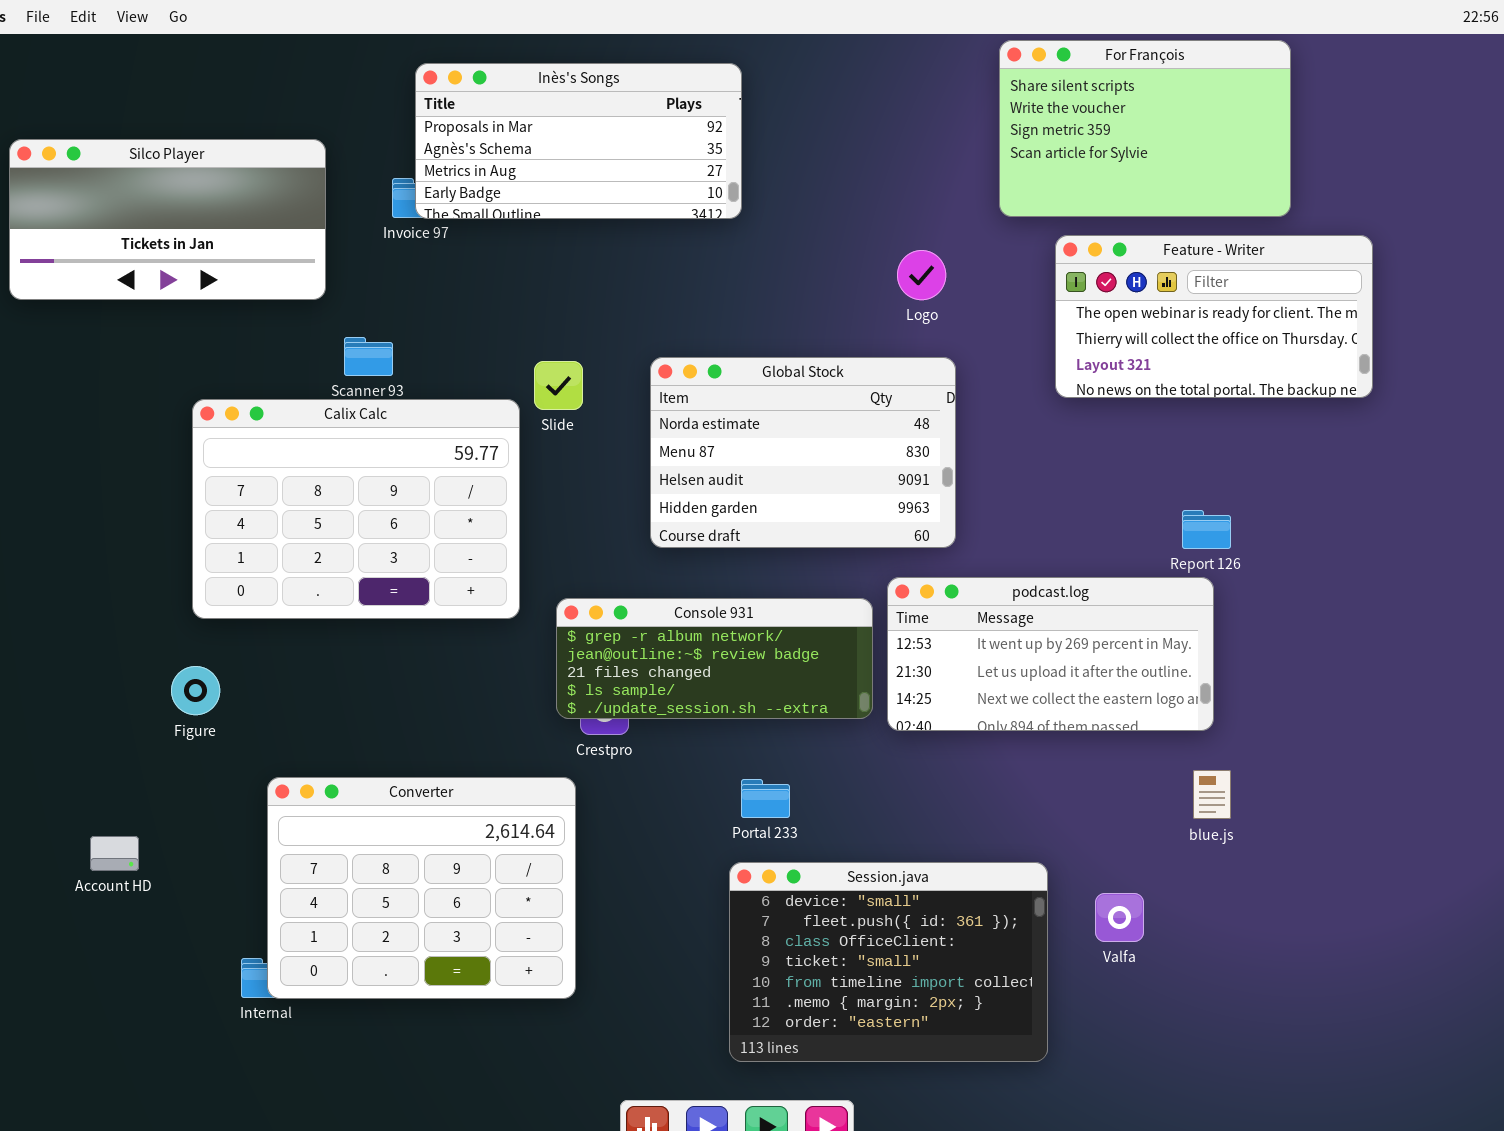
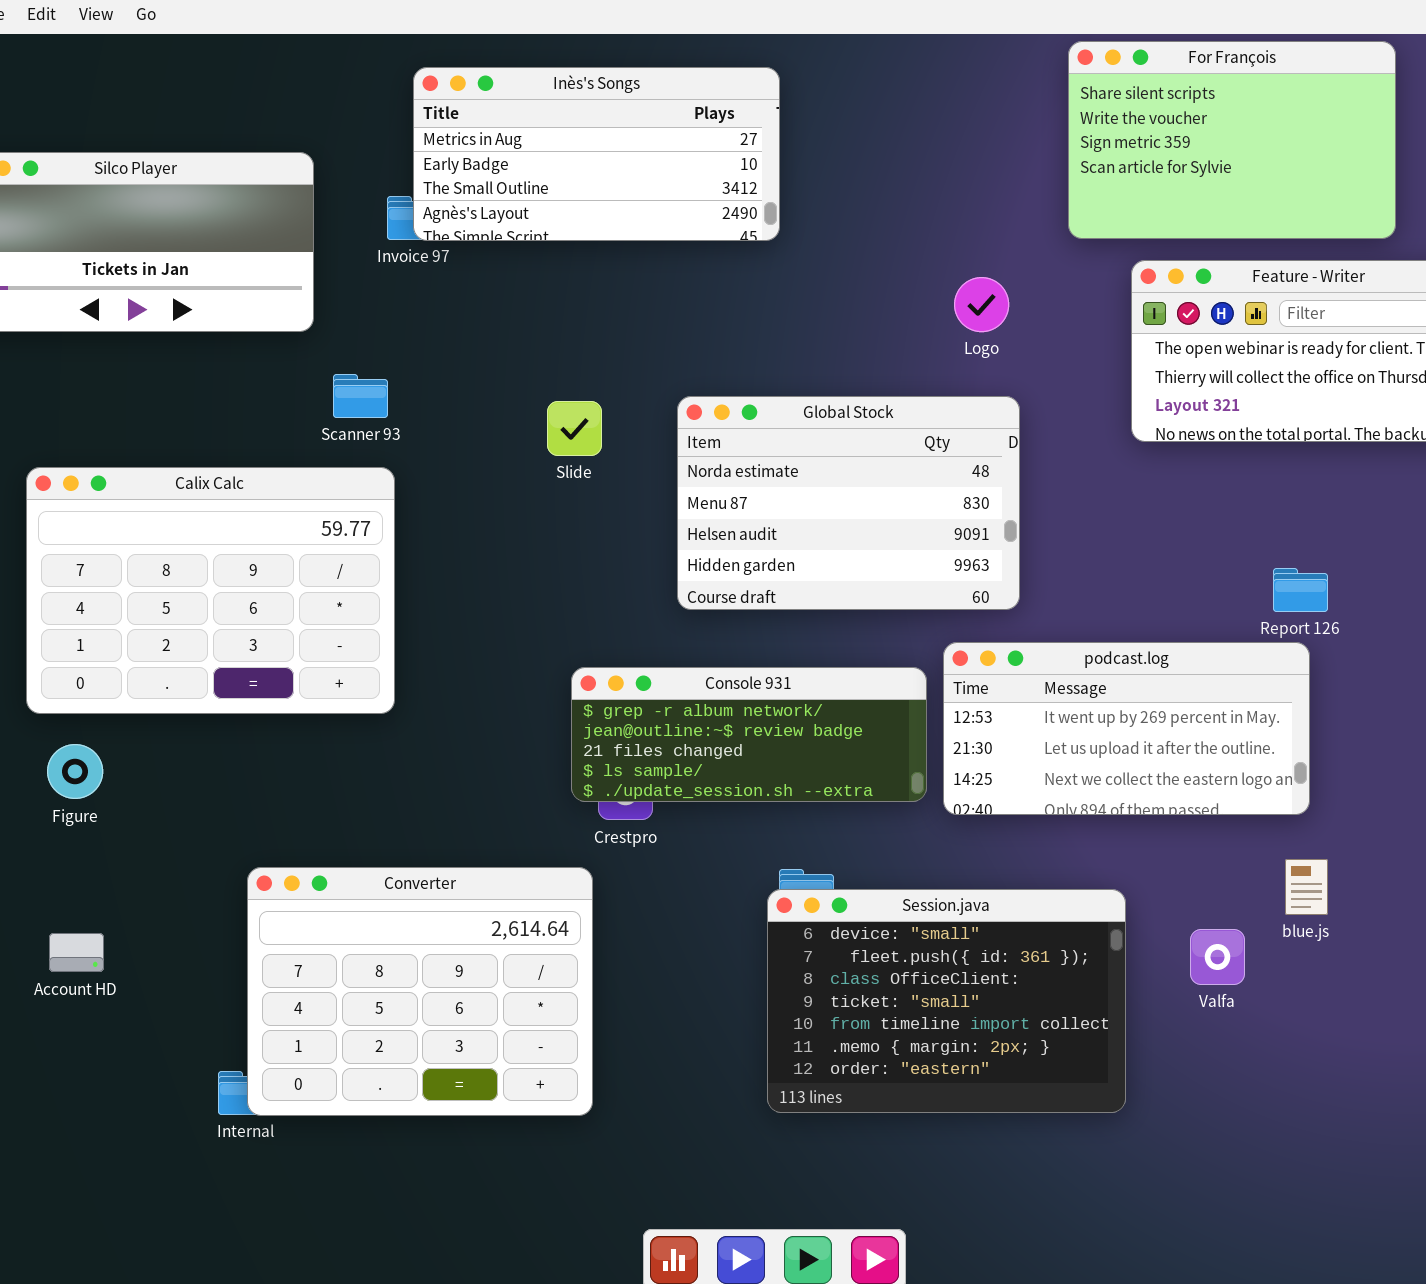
Inès's Songs: [415,63,742,219] -> [413,67,780,241], scrolled down 2 rows
Calix Calc: [192,399,520,619] -> [26,467,395,714], moved
Figure: [171,666,220,715] -> [47,744,103,799], moved
Session.java: [729,862,1048,1062] -> [767,889,1126,1113], moved
Valfa: [1095,893,1144,942] -> [1190,929,1245,985], moved

